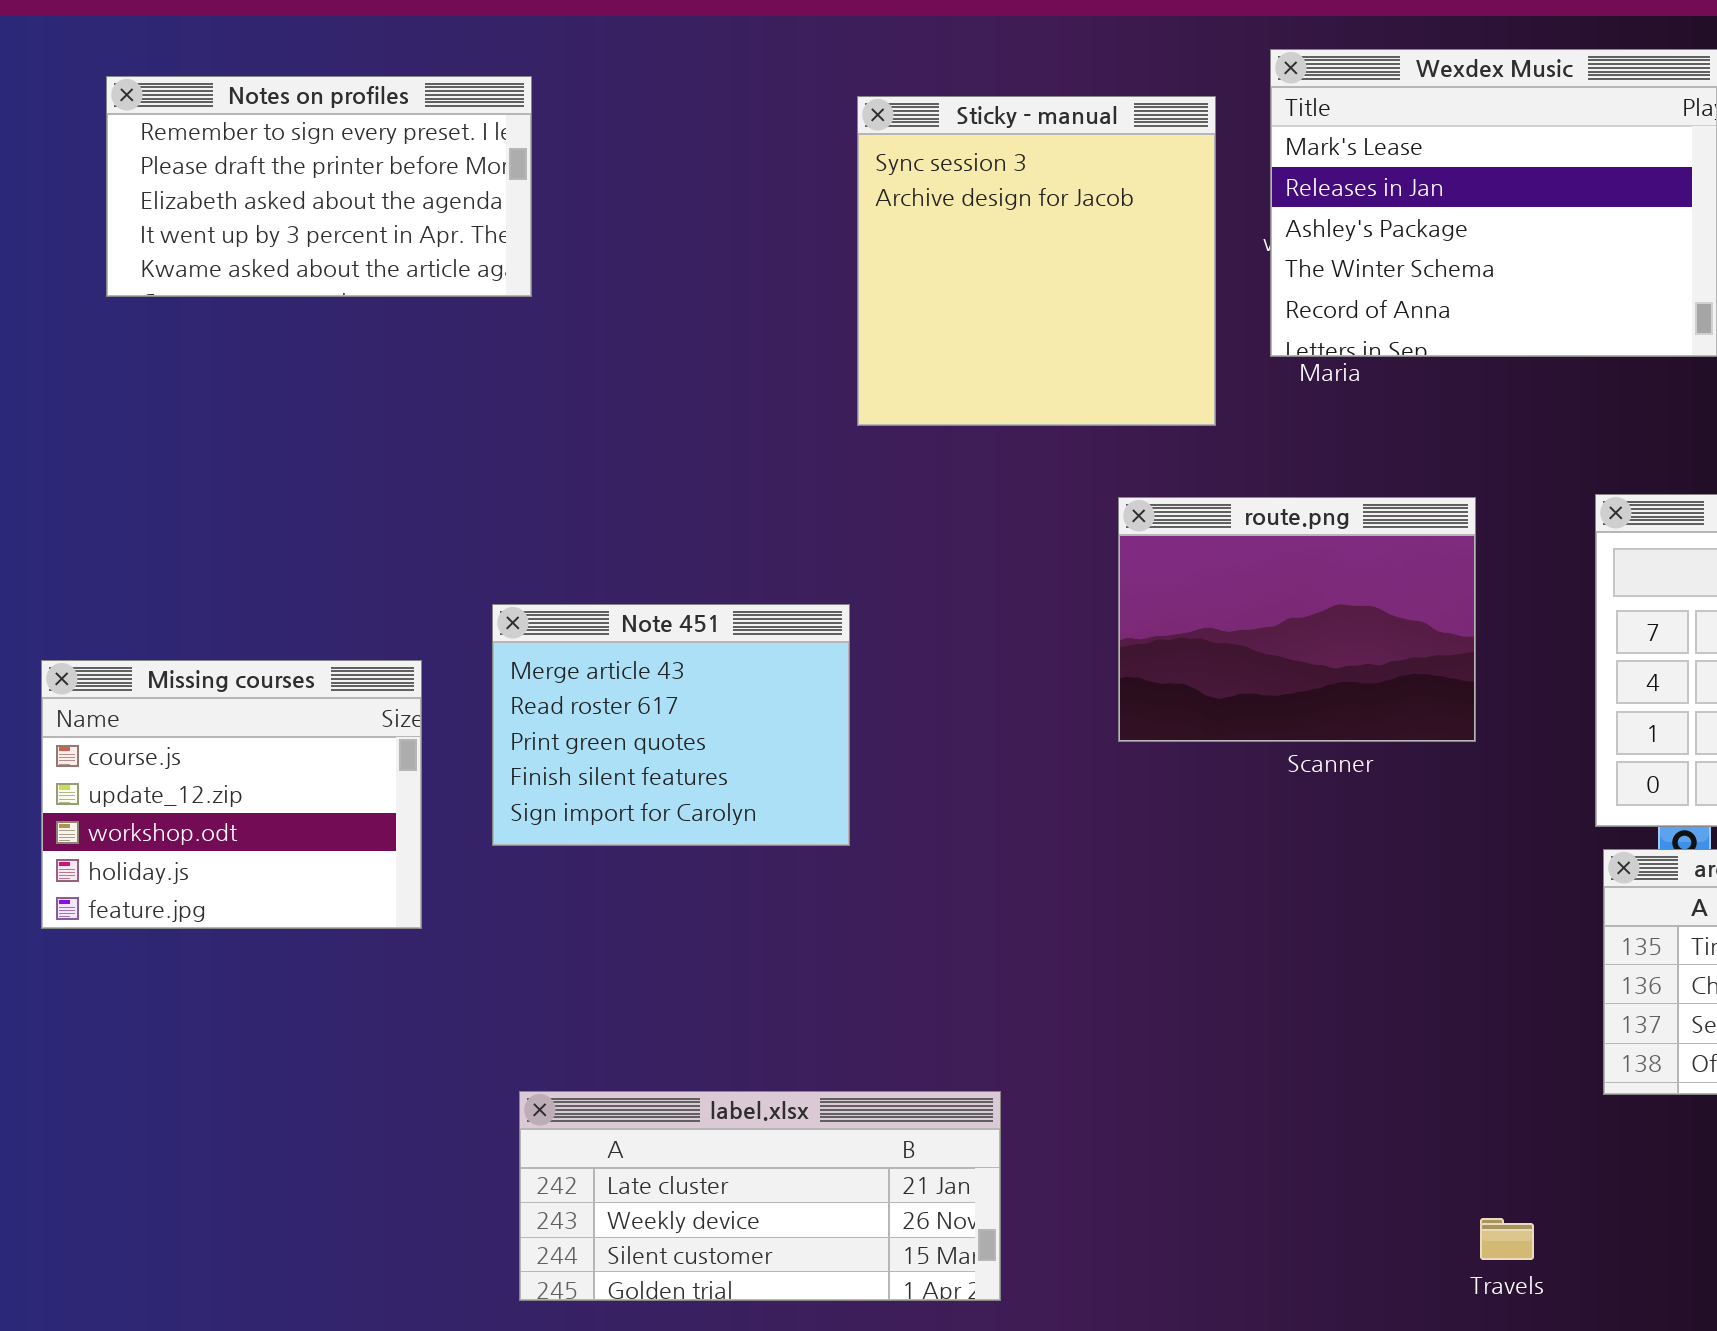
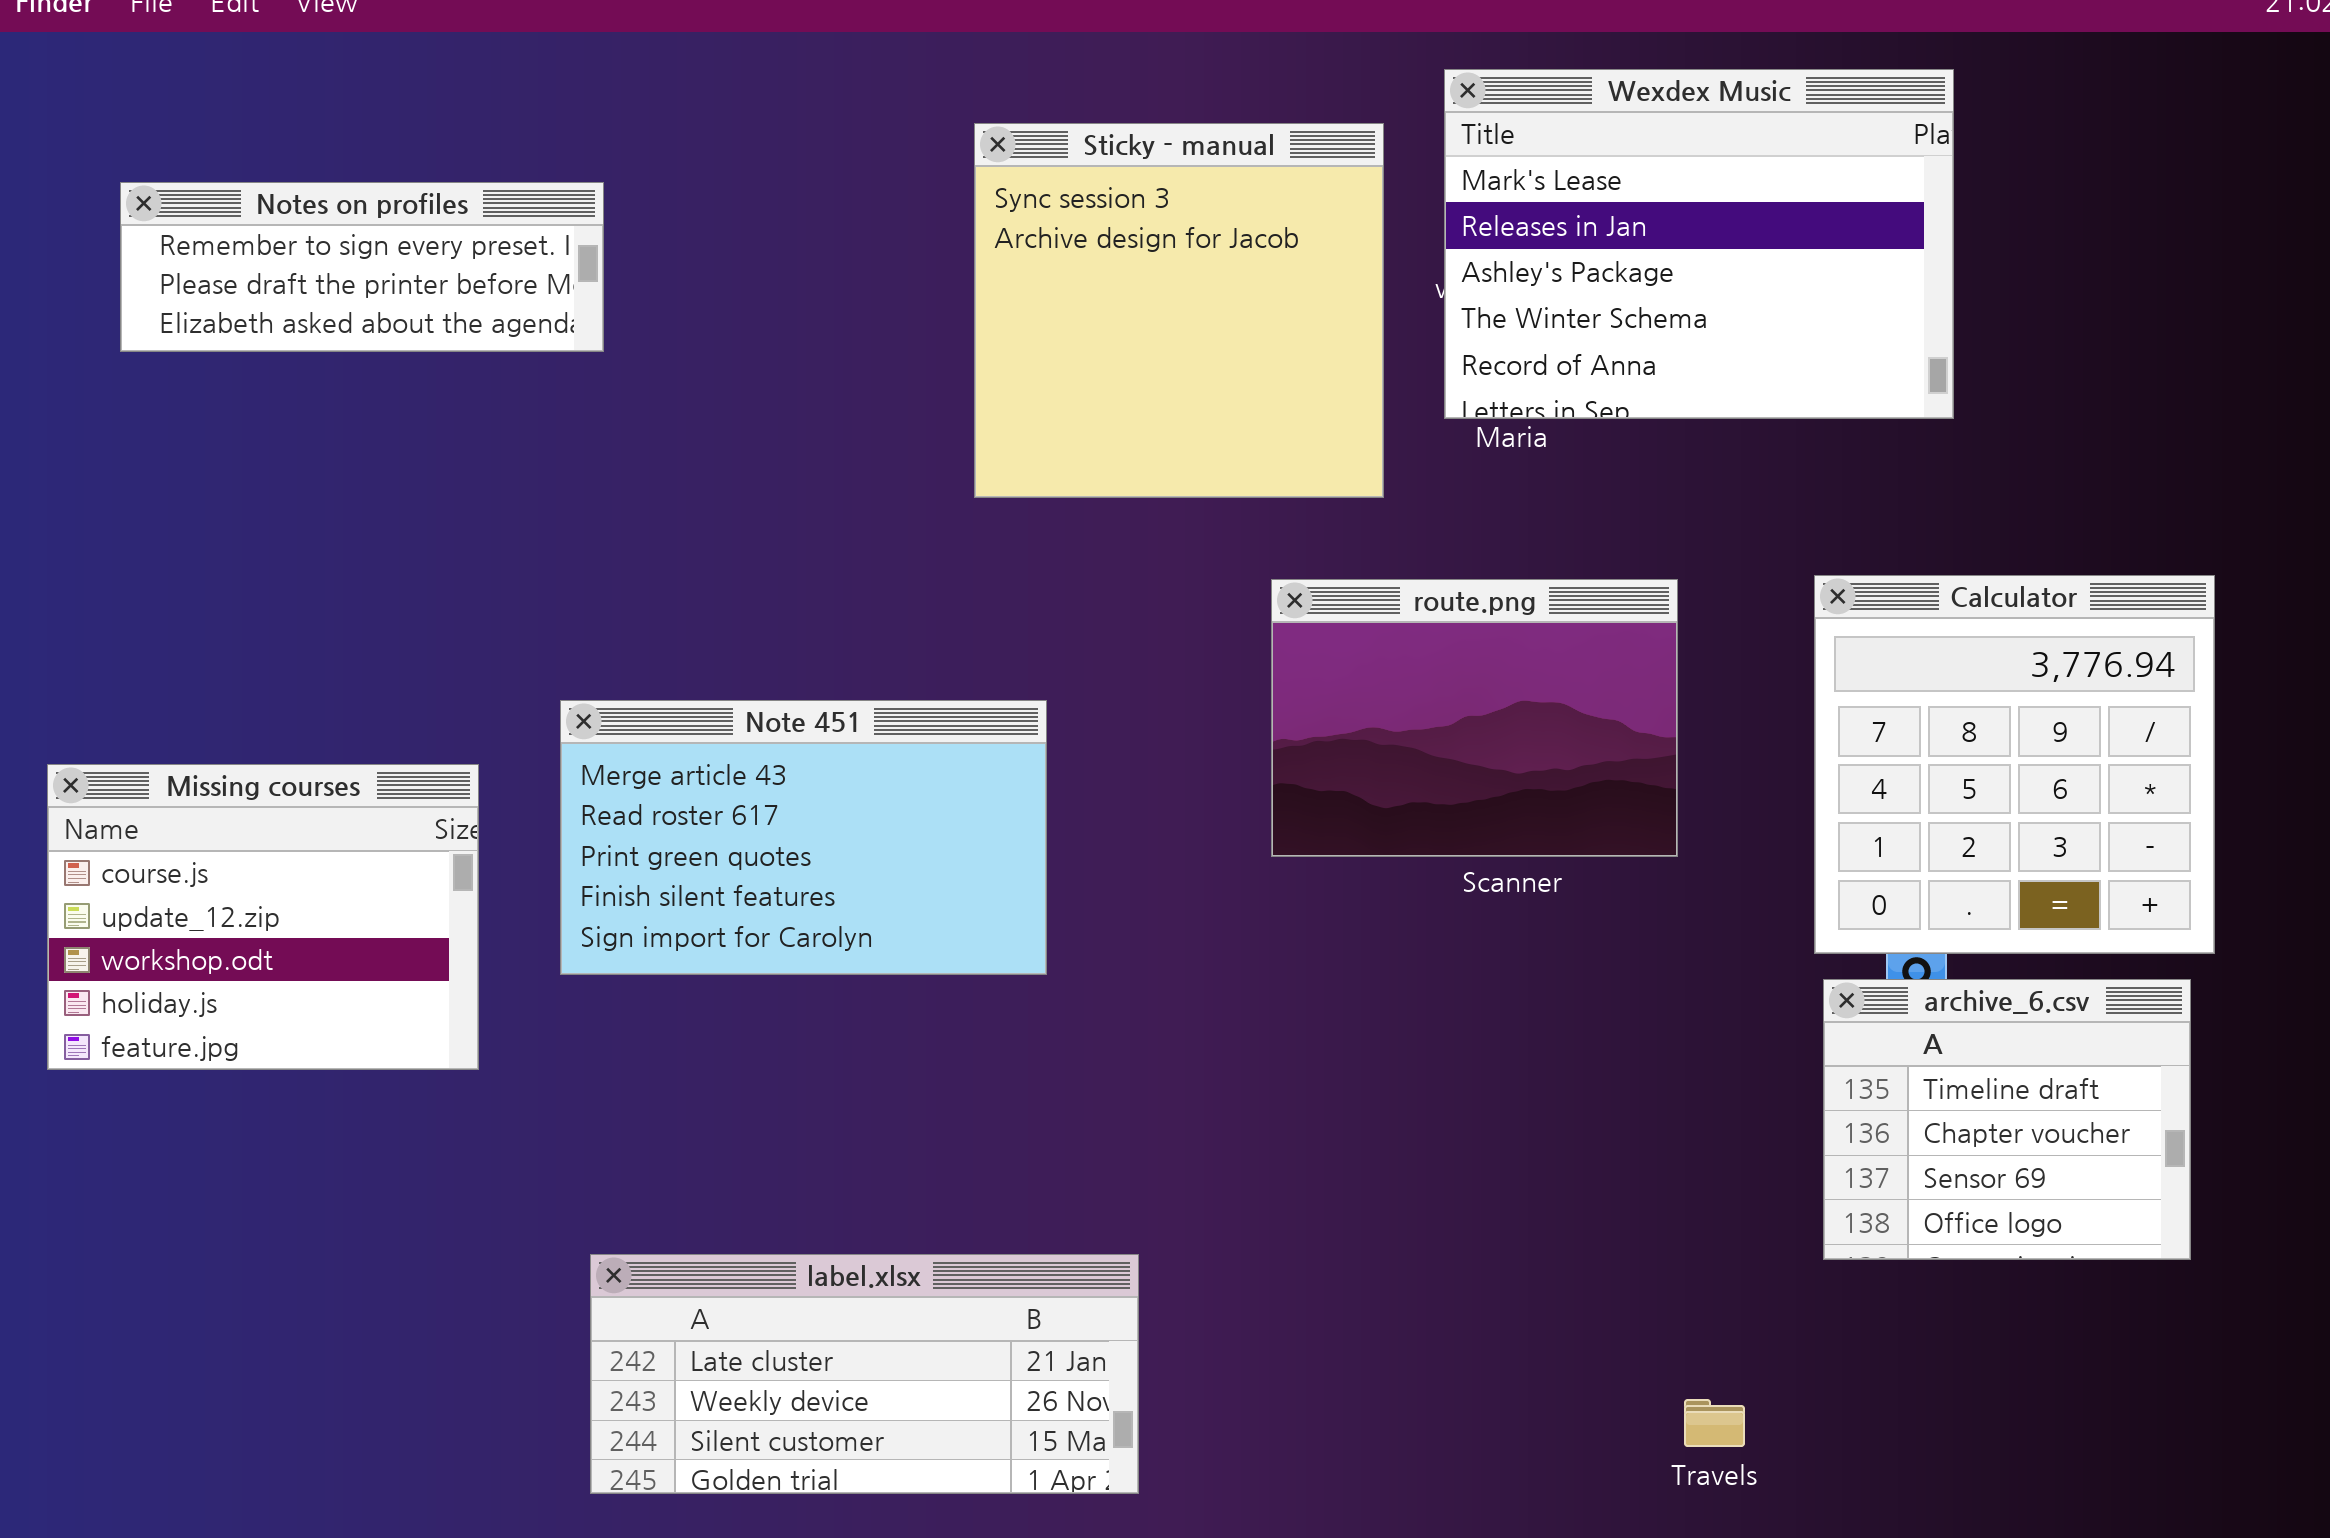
Notes on profiles: [106,76,532,297] -> [120,182,604,352], resized
Note 451: [492,604,850,846] -> [560,700,1047,975], resized

